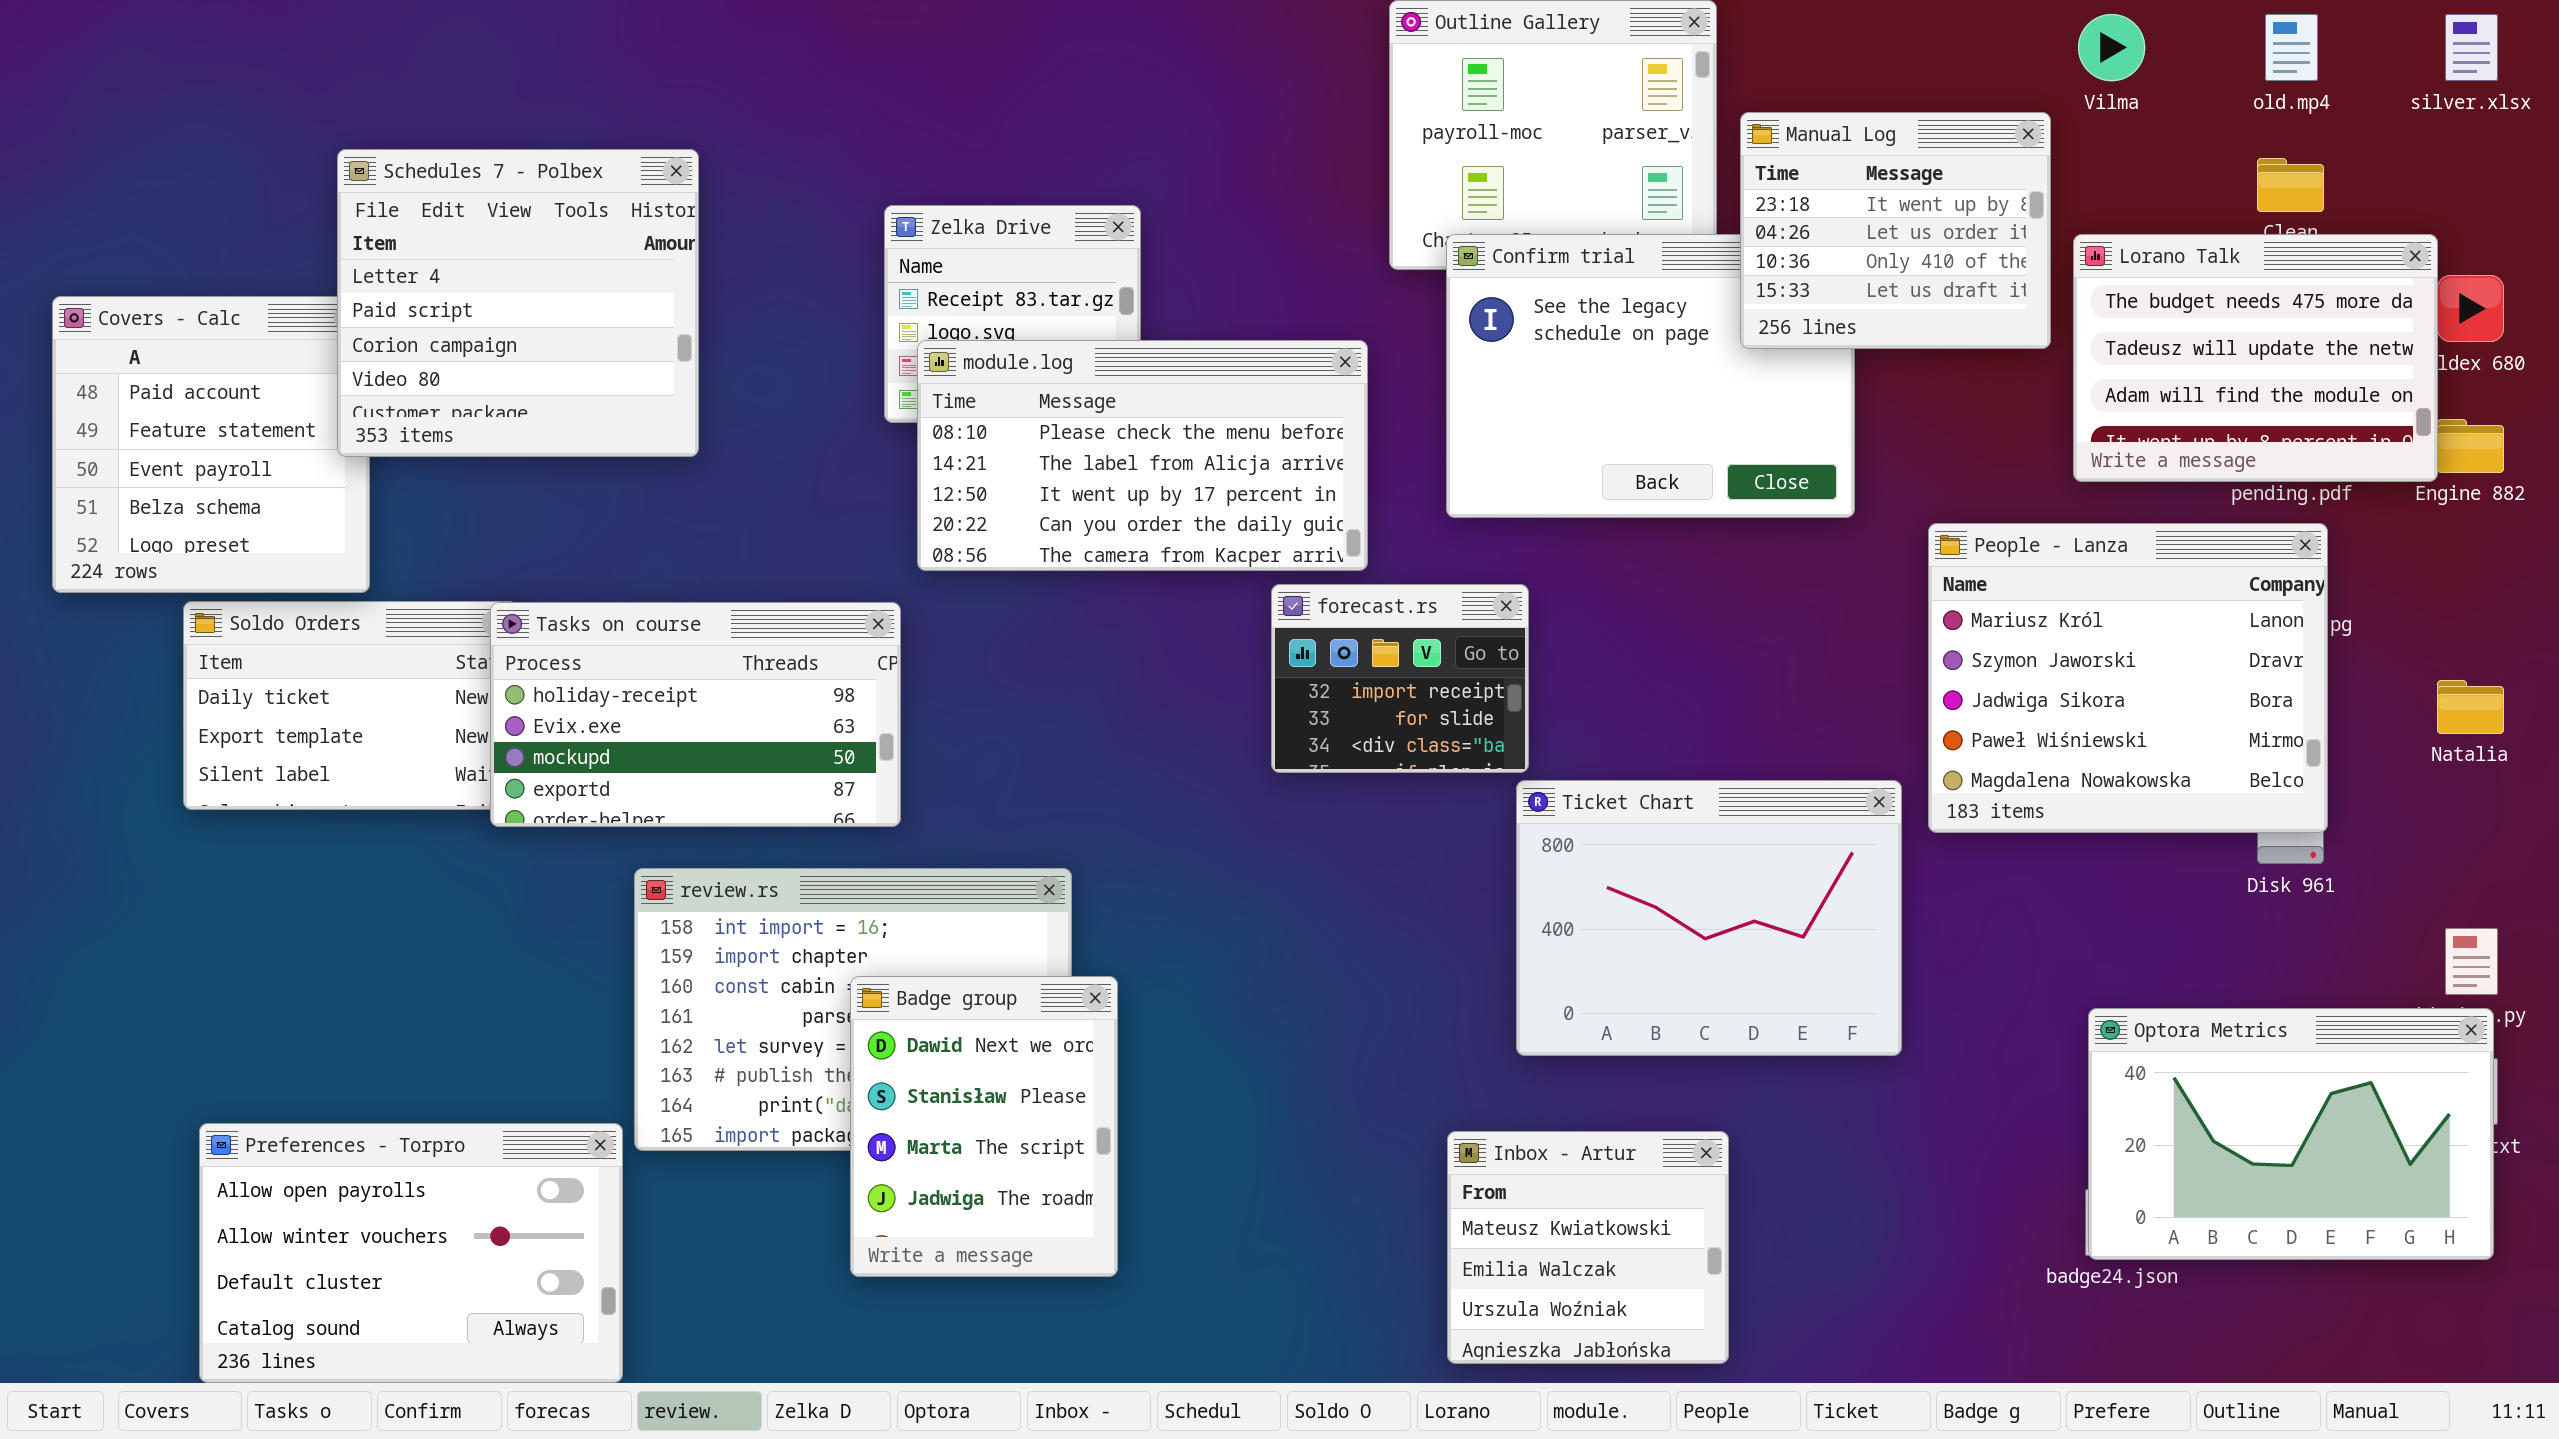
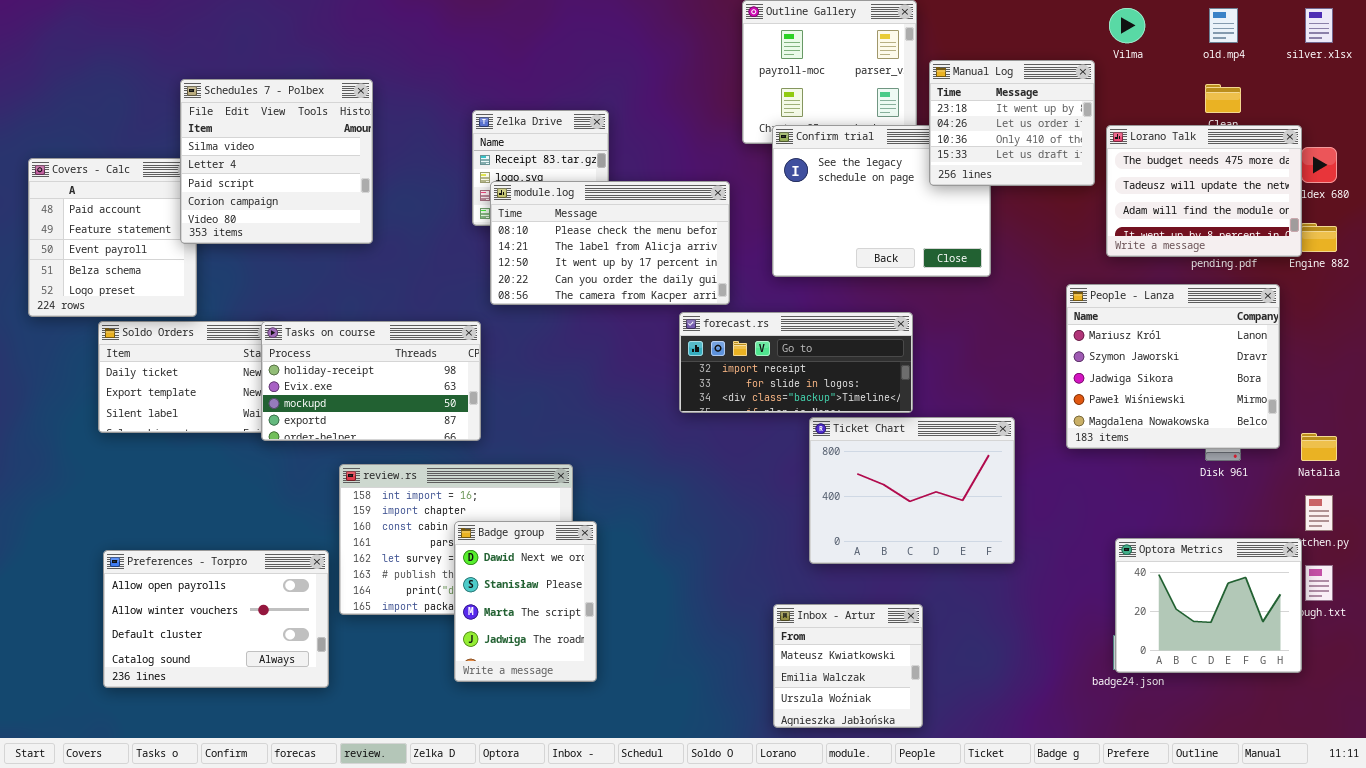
Schedules 7 - Polbex: [337,149,699,457] -> [180,79,373,244], scrolled up 1 row
People - Lanza: [1928,523,2328,833] -> [1066,284,1280,449], moved
forecast.rs: [1271,584,1529,773] -> [679,312,913,413], resized
Natalia: [2437,680,2504,734] -> [1301,433,1337,461], moved
Optora Metrics: [2088,1008,2494,1260] -> [1115,538,1302,673], resized
Preferences - Torpro: [199,1123,623,1383] -> [103,550,329,688], moved

